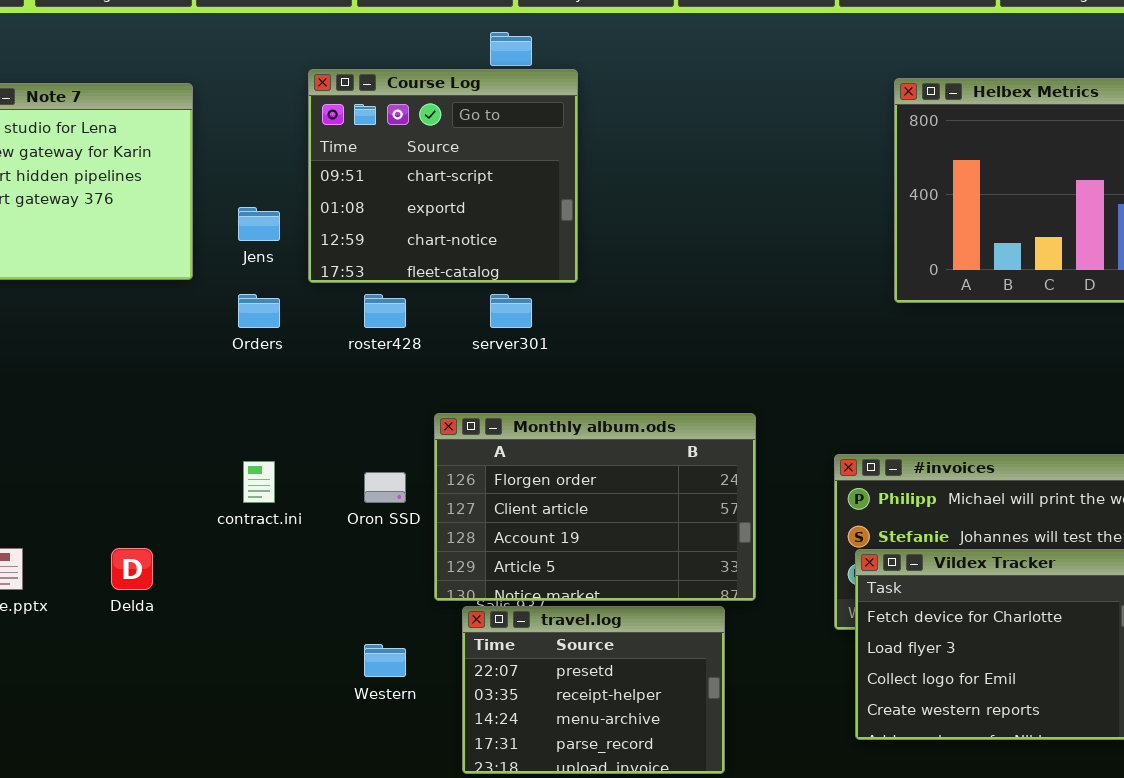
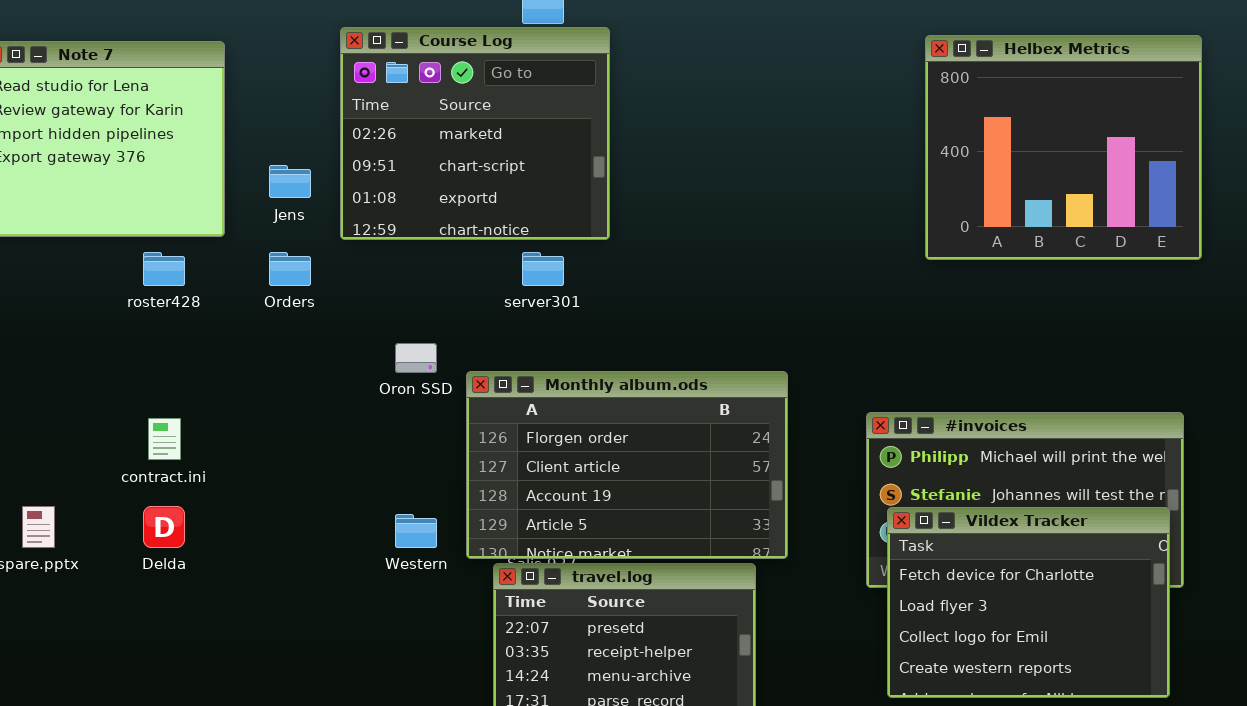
Course Log: [308,69,578,283] -> [340,27,610,240], scrolled up 1 row
roster428: [364,294,406,328] -> [143,252,185,286], moved
contract.ini: [243,461,275,503] -> [148,418,181,460], moved
Oron SSD: [364,472,406,503] -> [395,343,437,373], moved
Western: [364,644,406,677] -> [395,514,437,548], moved

